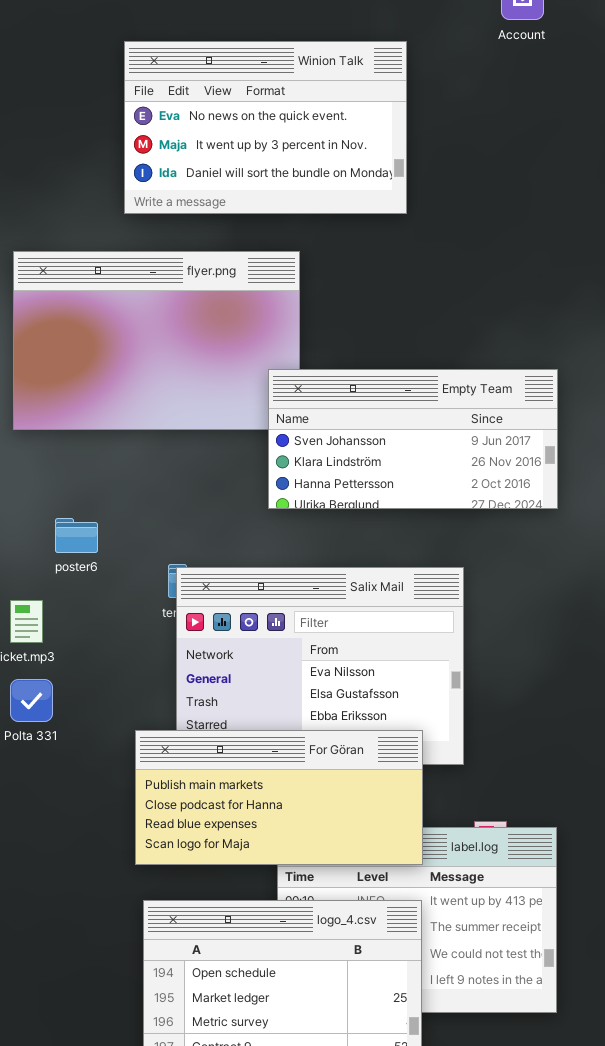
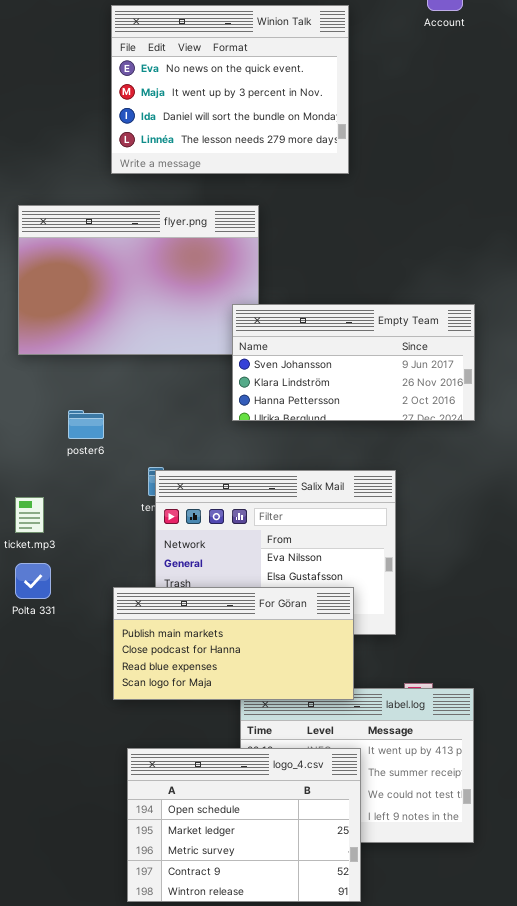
Winion Talk: [124,41,407,214] -> [111,5,349,174], resized
poster6: [55,518,98,553] -> [68,410,104,439], moved
For Göran: [135,730,423,865] -> [113,587,354,700], moved

